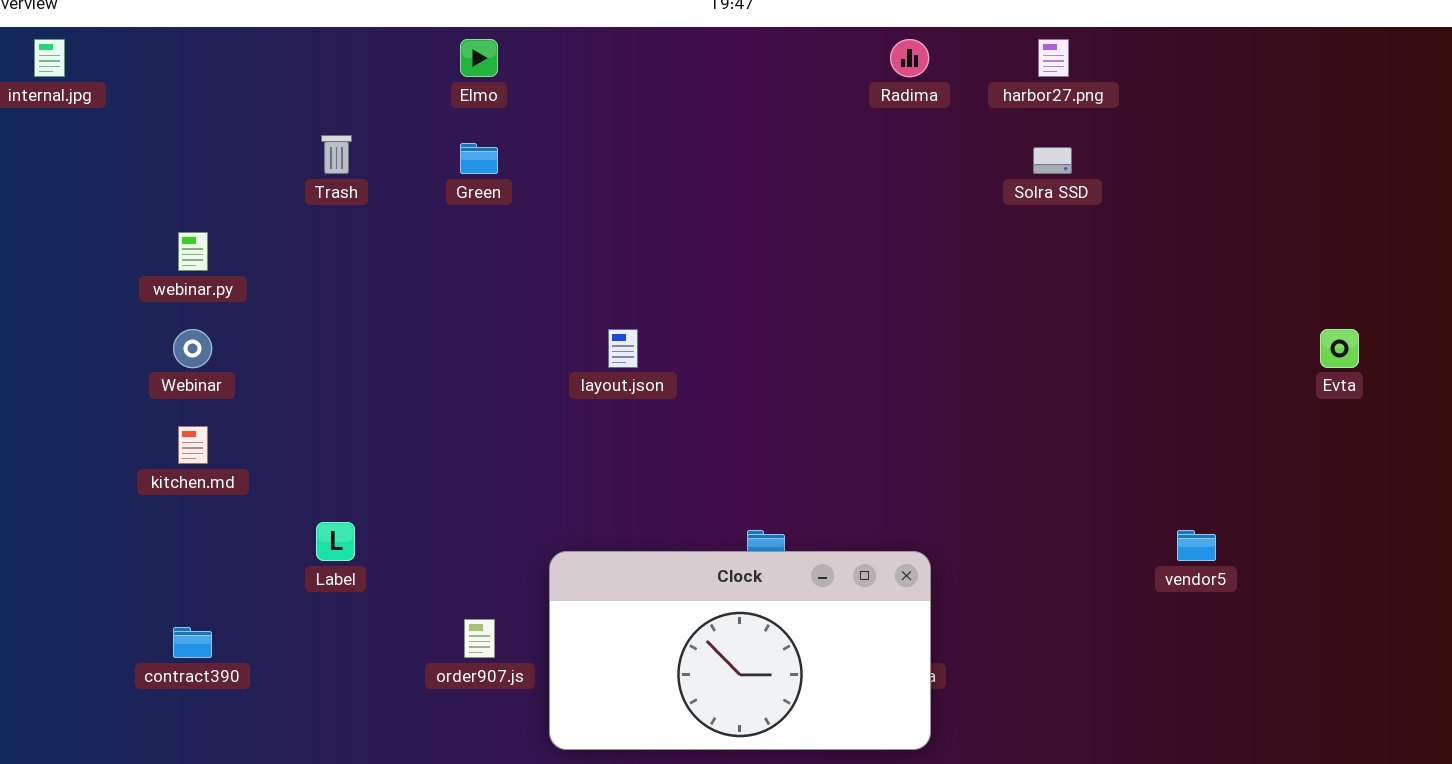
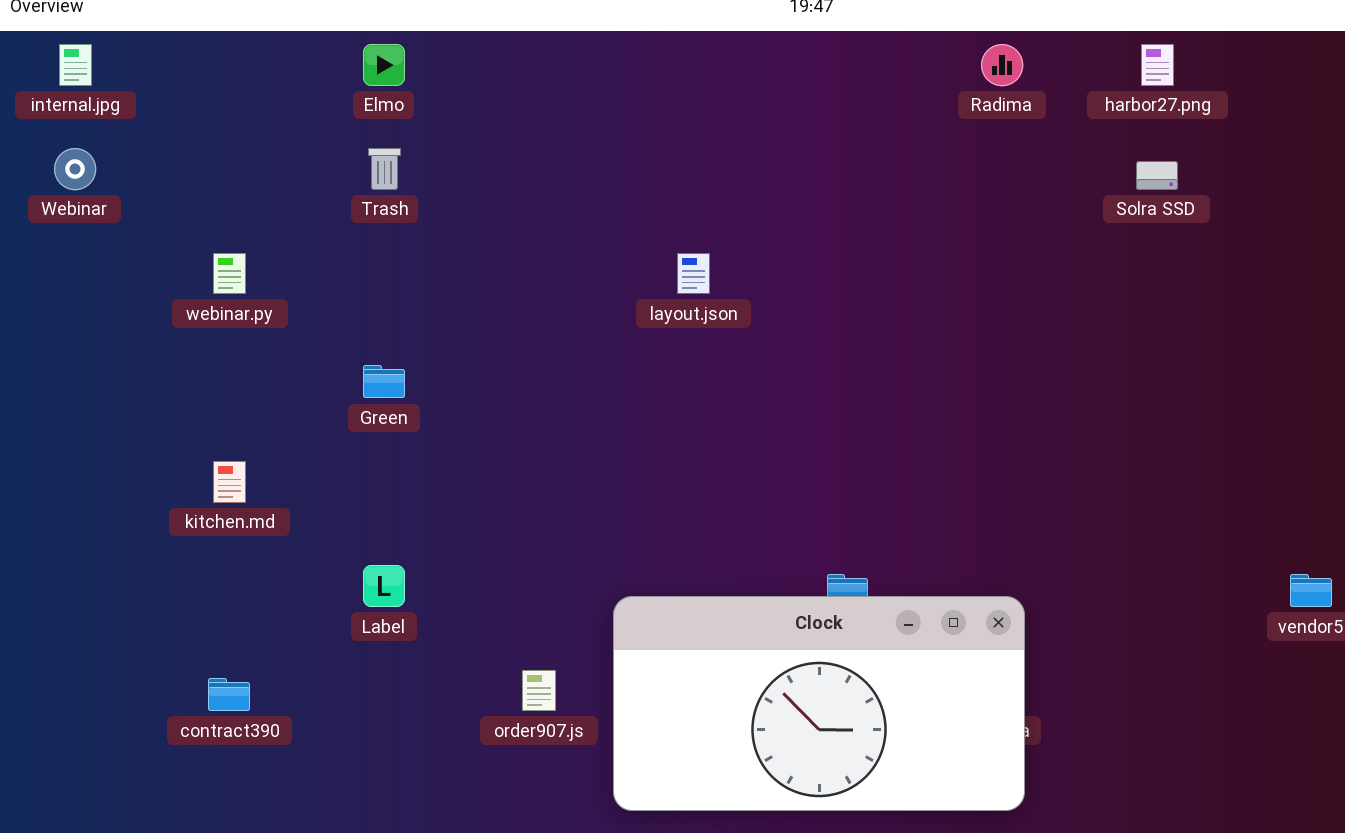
Elmo: [460,39,498,77] -> [363,44,405,86], moved
Green: [460,143,498,174] -> [363,365,405,398], moved
Webinar: [173,329,212,368] -> [54,148,96,190], moved
layout.json: [608,329,638,368] -> [677,253,710,294], moved

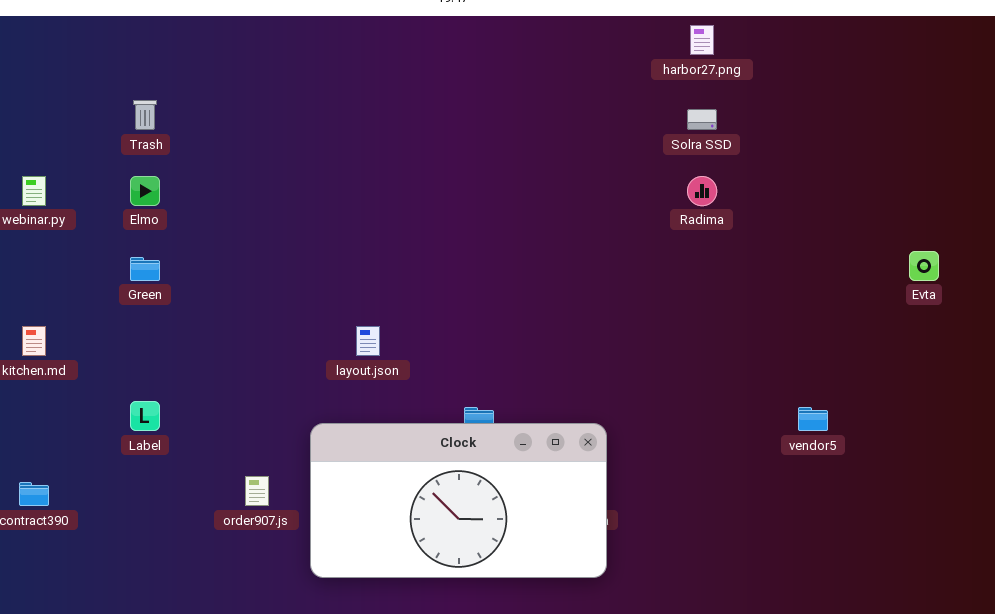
Elmo: [363,44,405,86] -> [130,176,160,206], moved
Radima: [981,44,1023,86] -> [687,176,717,206], moved
layout.json: [677,253,710,294] -> [356,326,380,356], moved

